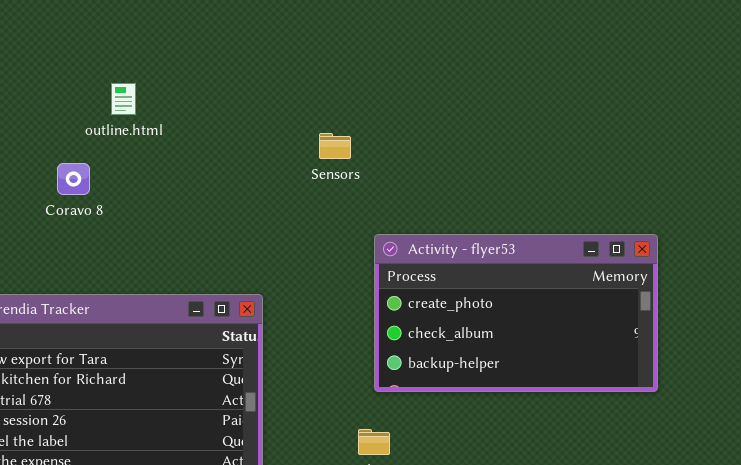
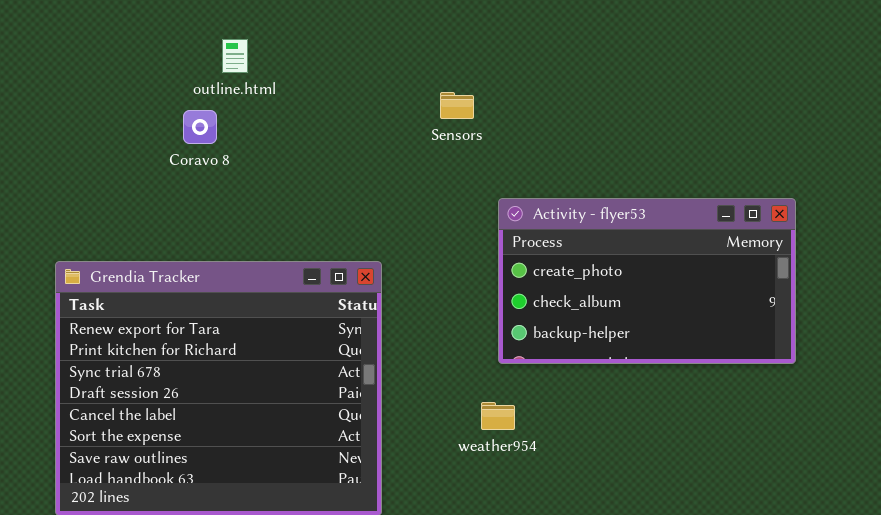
Coravo 8: [57,163,90,195] -> [183,110,217,144], moved

